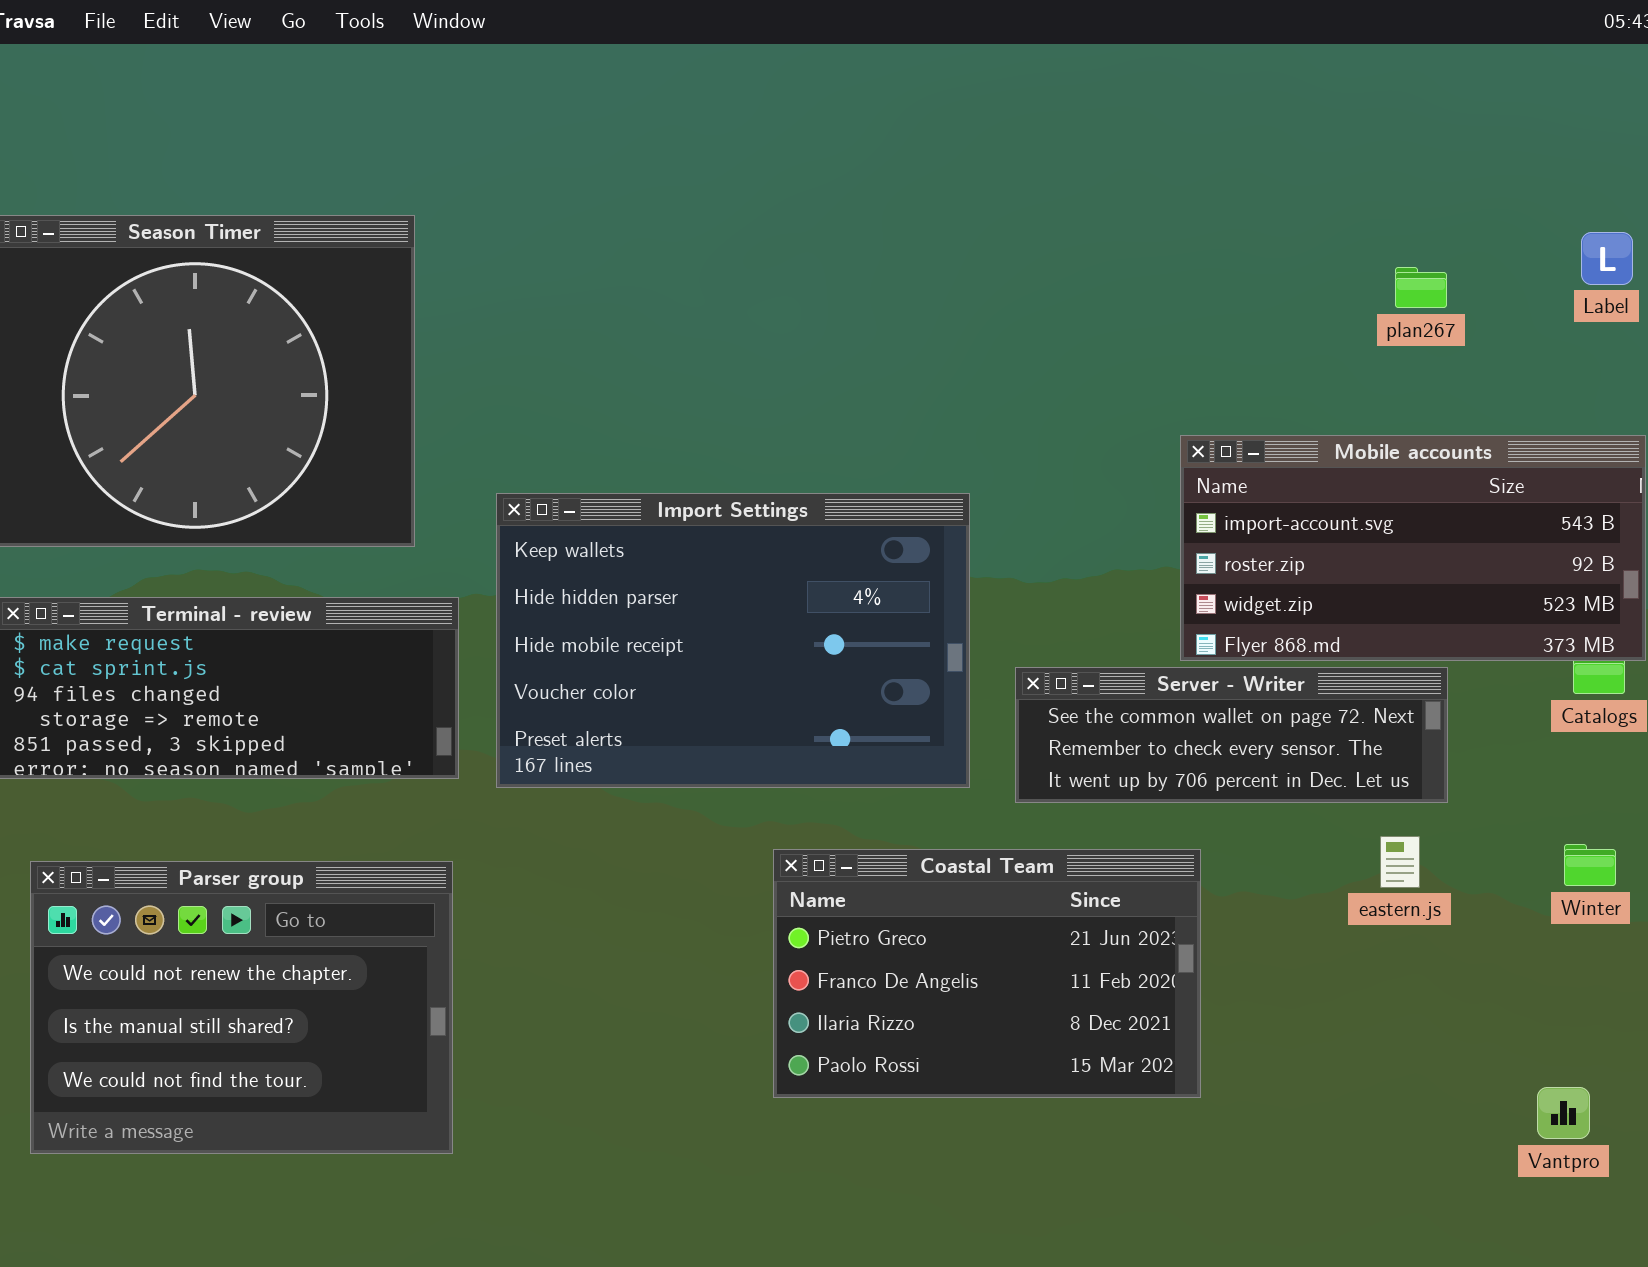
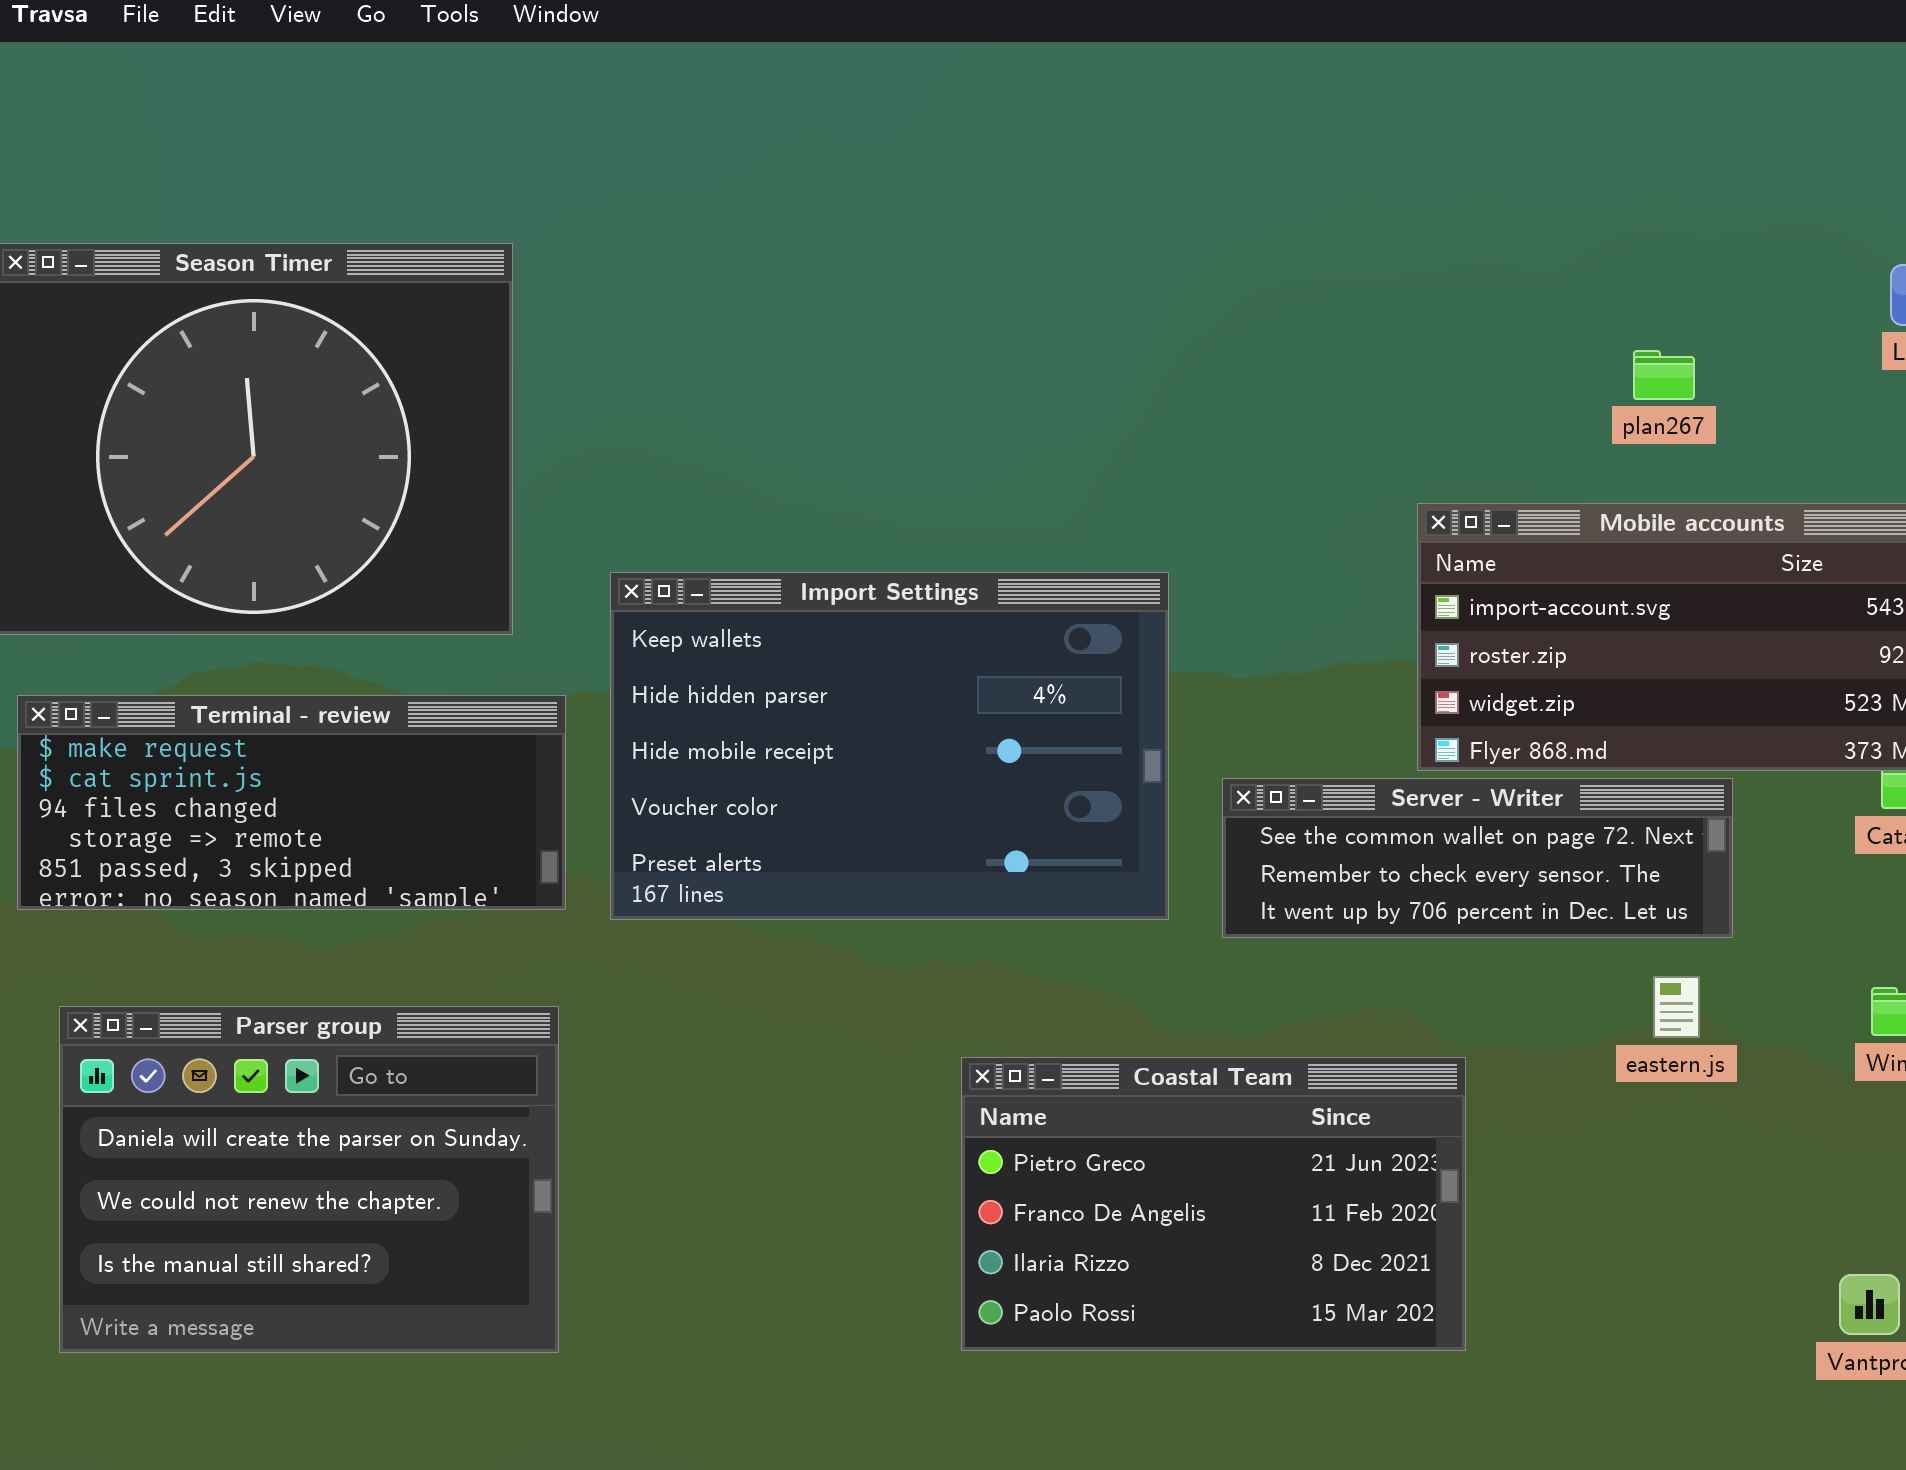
plan267: [1395,267,1447,308] -> [1633,350,1695,400], moved
Coastal Team: [773,849,1201,1098] -> [961,1057,1466,1351], moved
Parser group: [30,861,453,1154] -> [59,1006,559,1353], scrolled up 1 row

